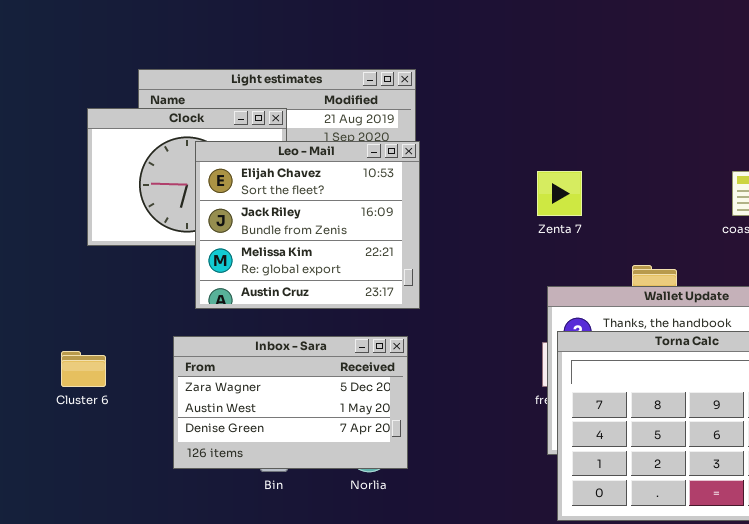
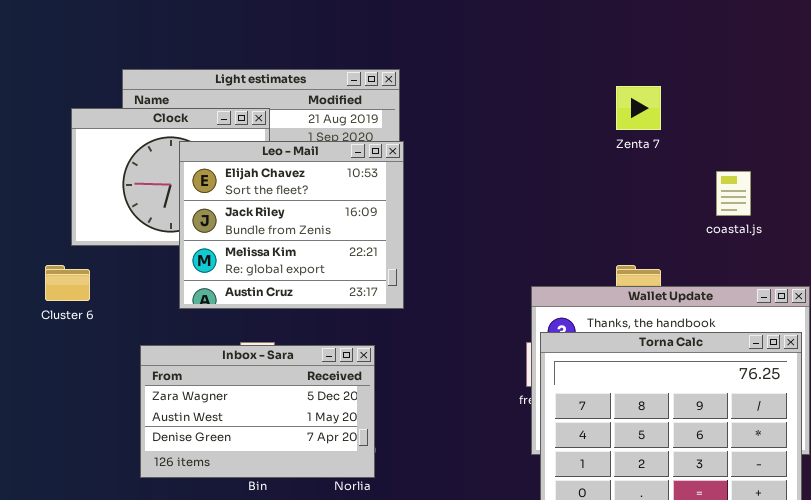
Zenta 7: [537,171,582,216] -> [616,86,661,130], moved
Inbox - Sara: [173,336,408,469] -> [140,345,375,478], moved
Cluster 6: [61,351,106,387] -> [45,265,90,301], moved

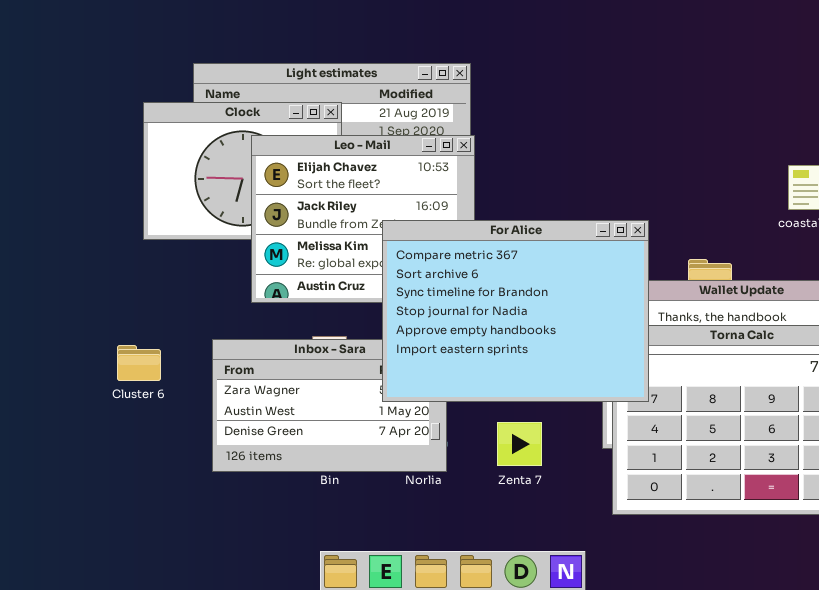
Zenta 7: [616,86,661,130] -> [497,422,542,466], moved
For Alice: none -> [382,220,649,402], opened
Cluster 6: [45,265,90,301] -> [117,345,161,381], moved

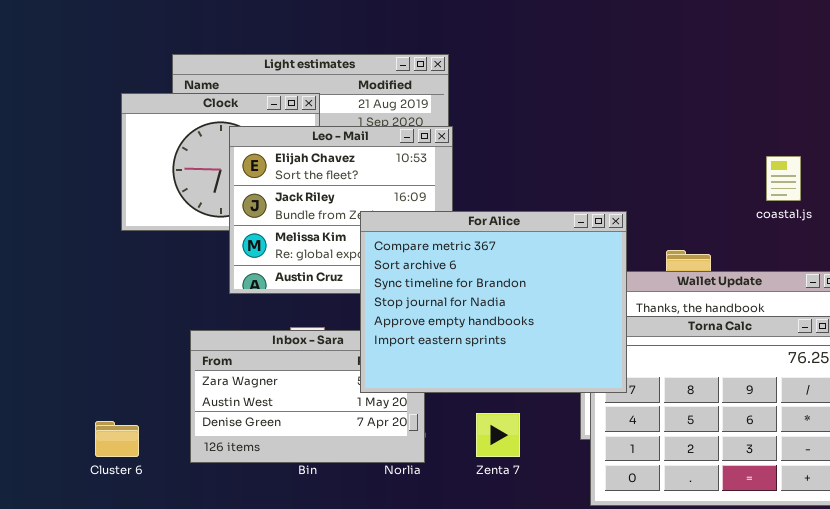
Cluster 6: [117,345,161,381] -> [95,421,139,457], moved

